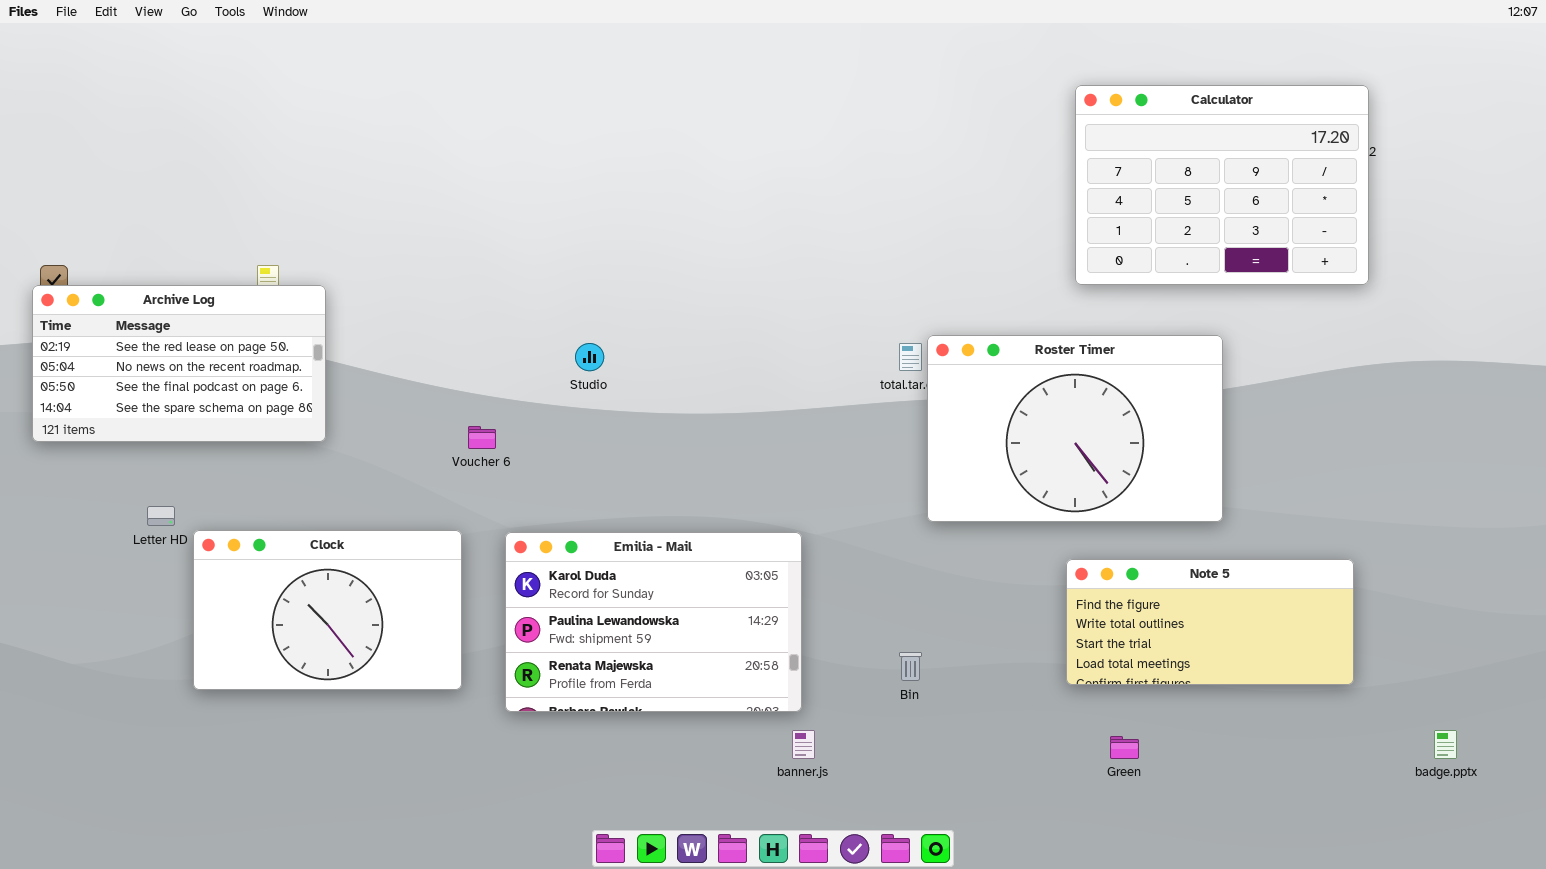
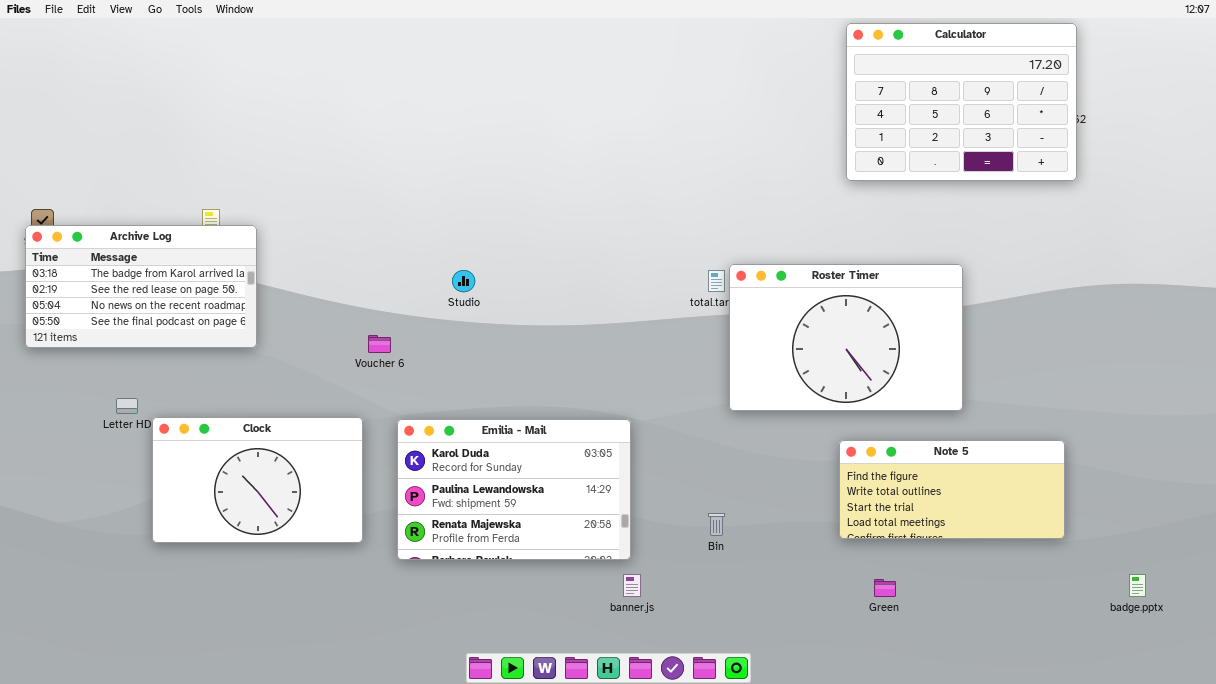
Calculator: [1075,85,1369,285] -> [846,23,1077,181], moved
Archive Log: [32,285,326,442] -> [25,225,257,348], scrolled up 1 row

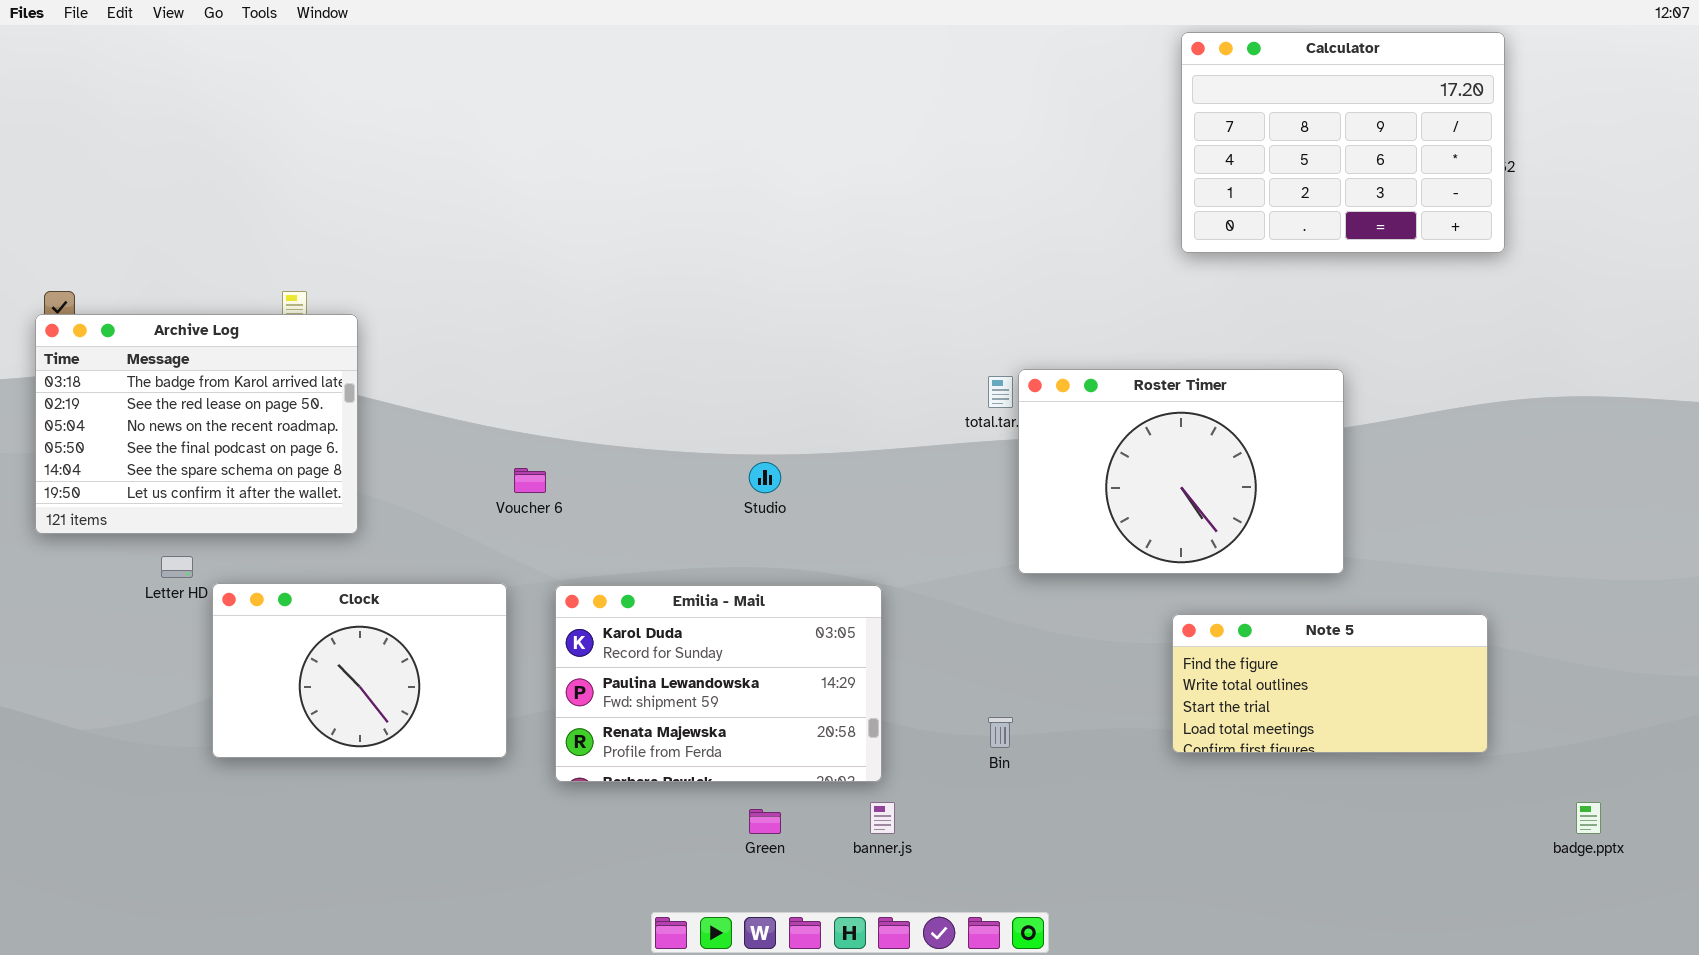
Archive Log: [25,225,257,348] -> [35,314,358,534], resized
Studio: [452,270,475,292] -> [749,462,781,493], moved
Green: [874,579,896,597] -> [749,809,781,834], moved

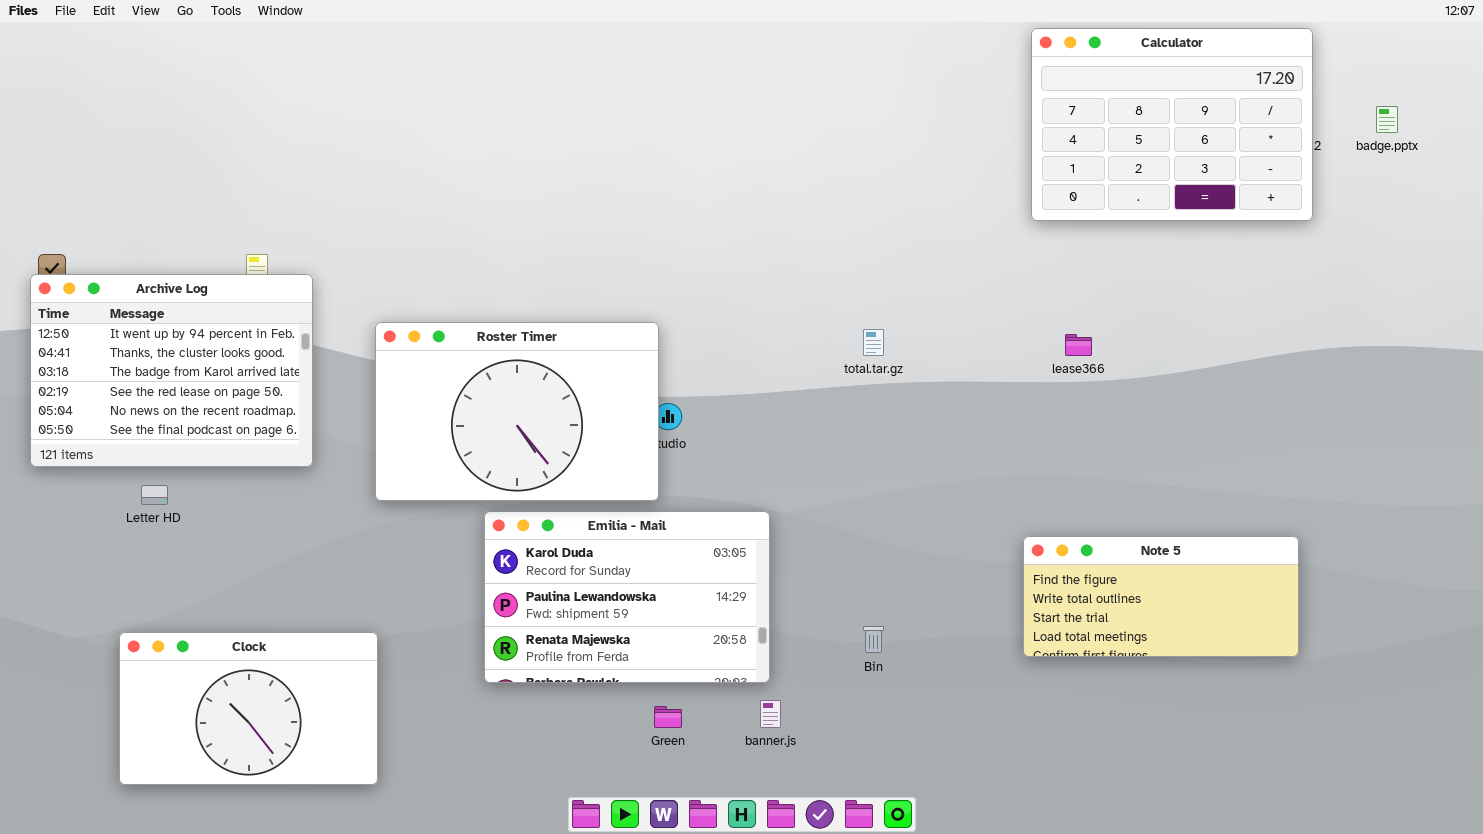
Archive Log: [35,314,358,534] -> [30,274,313,467], scrolled up 2 rows
Roster Timer: [1018,369,1344,574] -> [375,322,659,501], moved
Clock: [212,583,507,758] -> [119,632,378,785], moved
badge.pptx: [1576,802,1601,834] -> [1376,106,1398,133], moved

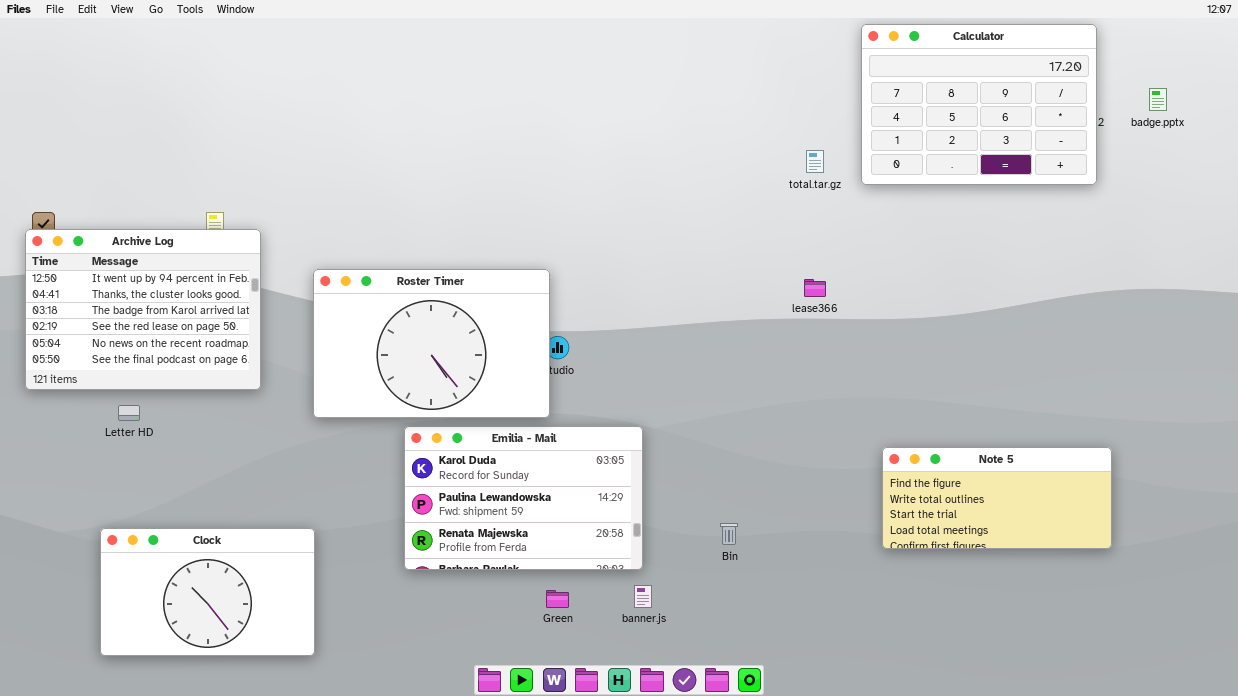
total.tar.gz: [863,329,884,356] -> [806,150,824,173], moved
lease366: [1065,334,1092,356] -> [804,279,826,297], moved
Note 5: [1023,536,1299,657] -> [882,447,1112,549], moved

